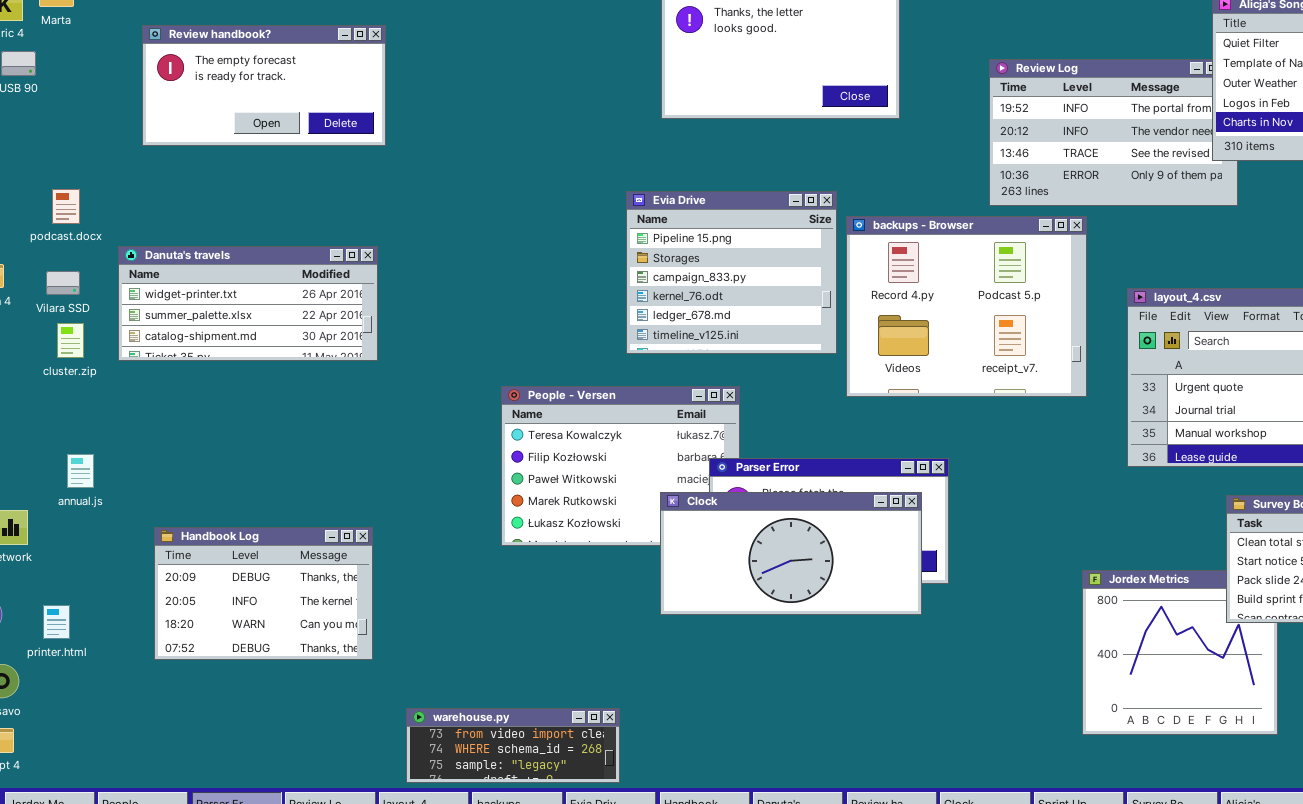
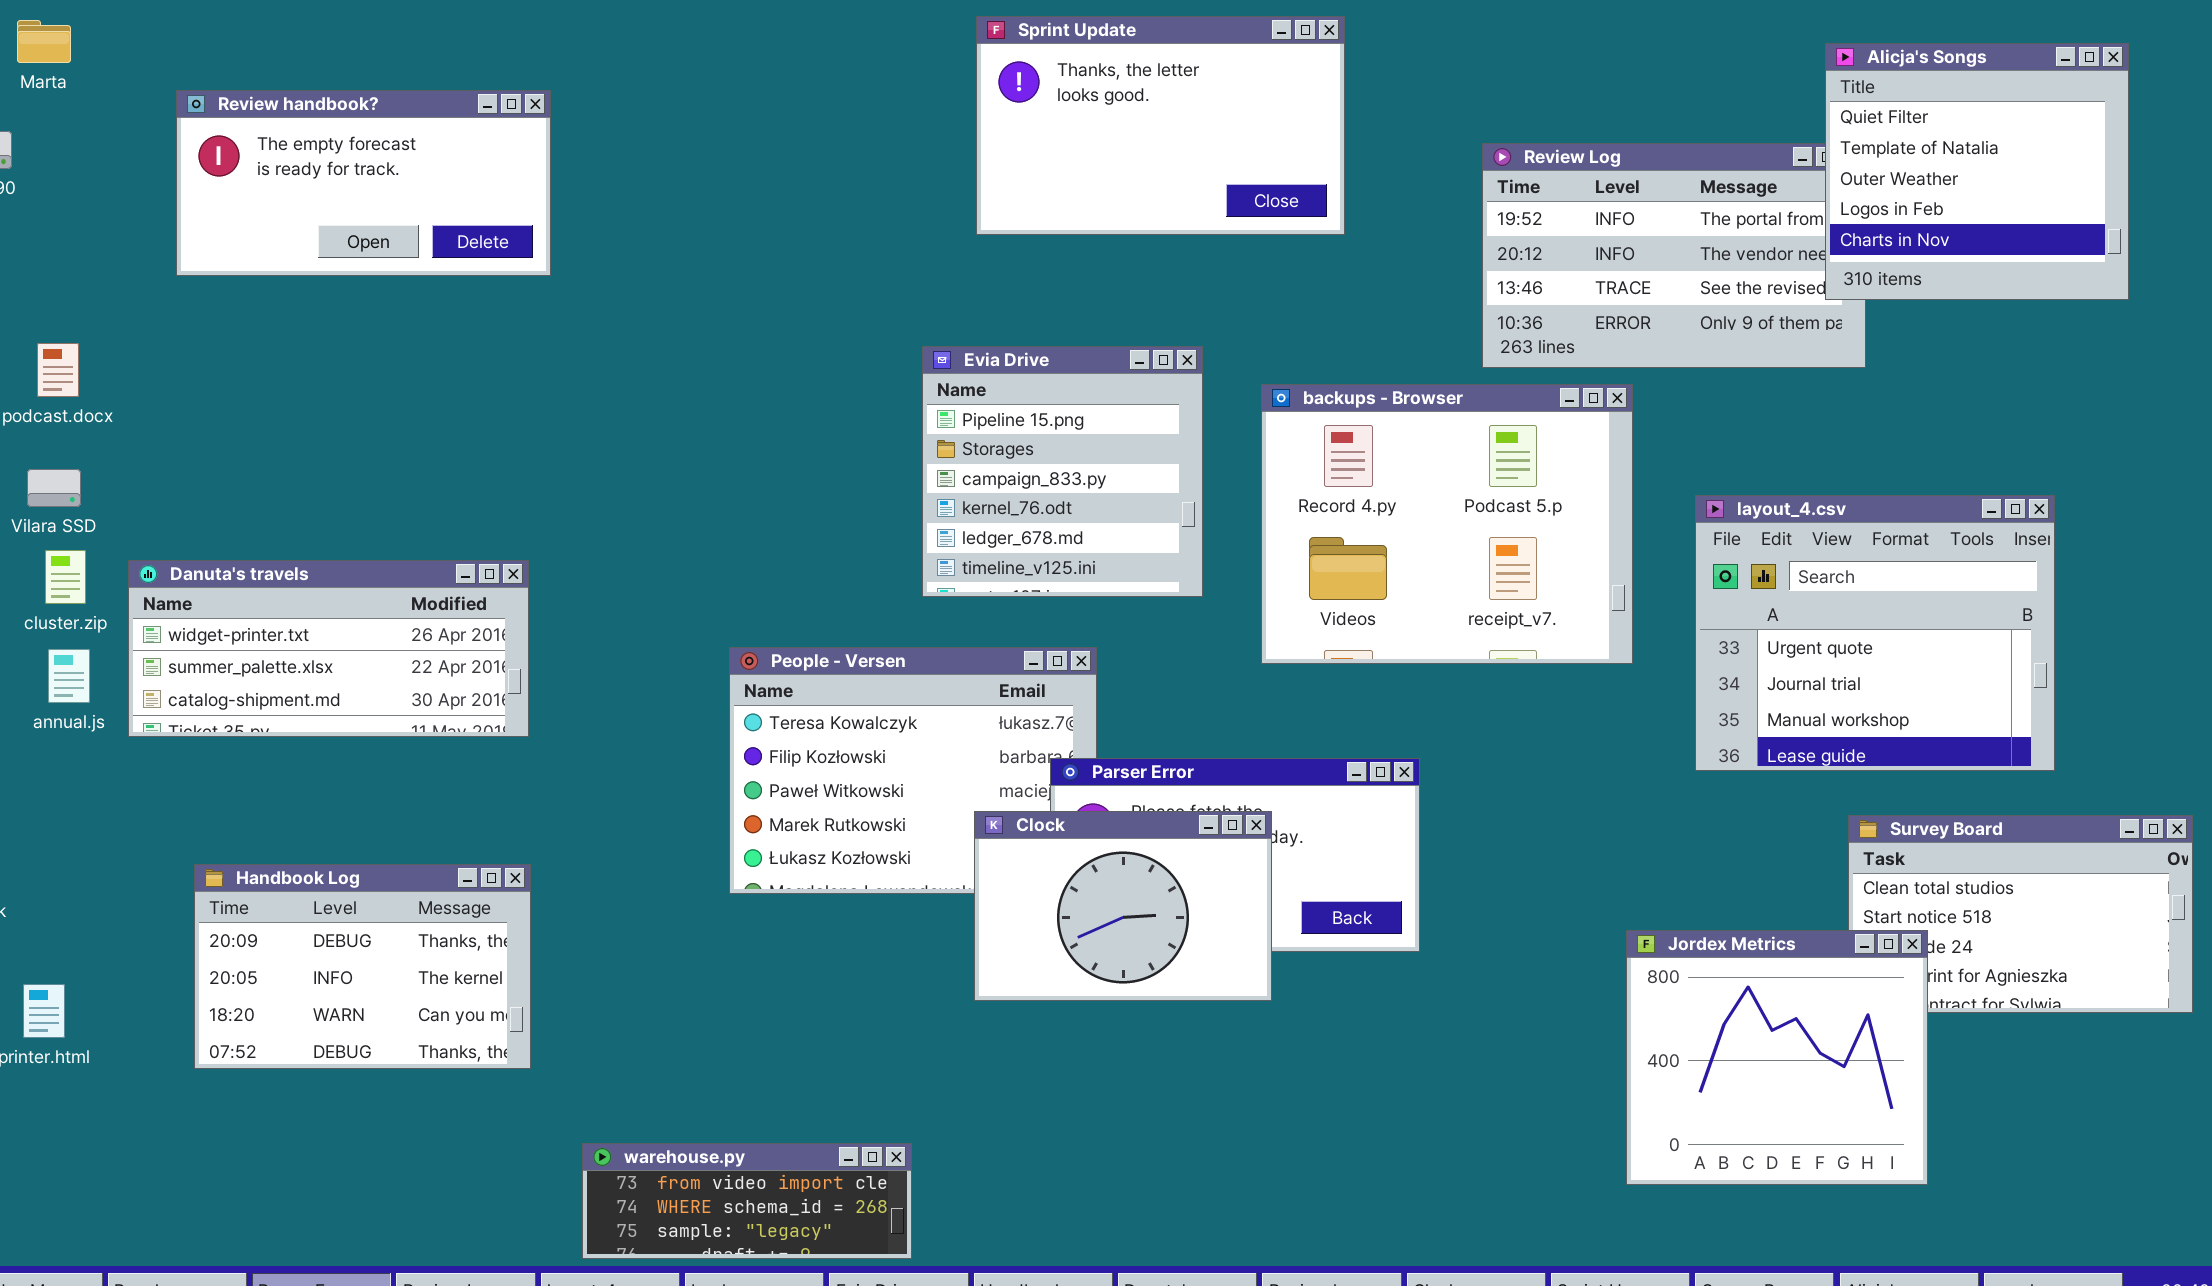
Evia Drive: [626,191,837,354] -> [922,346,1203,597], resized
Danuta's travels: [118,246,378,361] -> [128,560,529,737], moved
annual.js: [67,454,94,488] -> [48,649,90,703], moved
Clock: [660,492,922,615] -> [974,811,1272,1001], resized
Jordex Metrics: [1082,570,1278,735] -> [1626,930,1928,1185], raised

